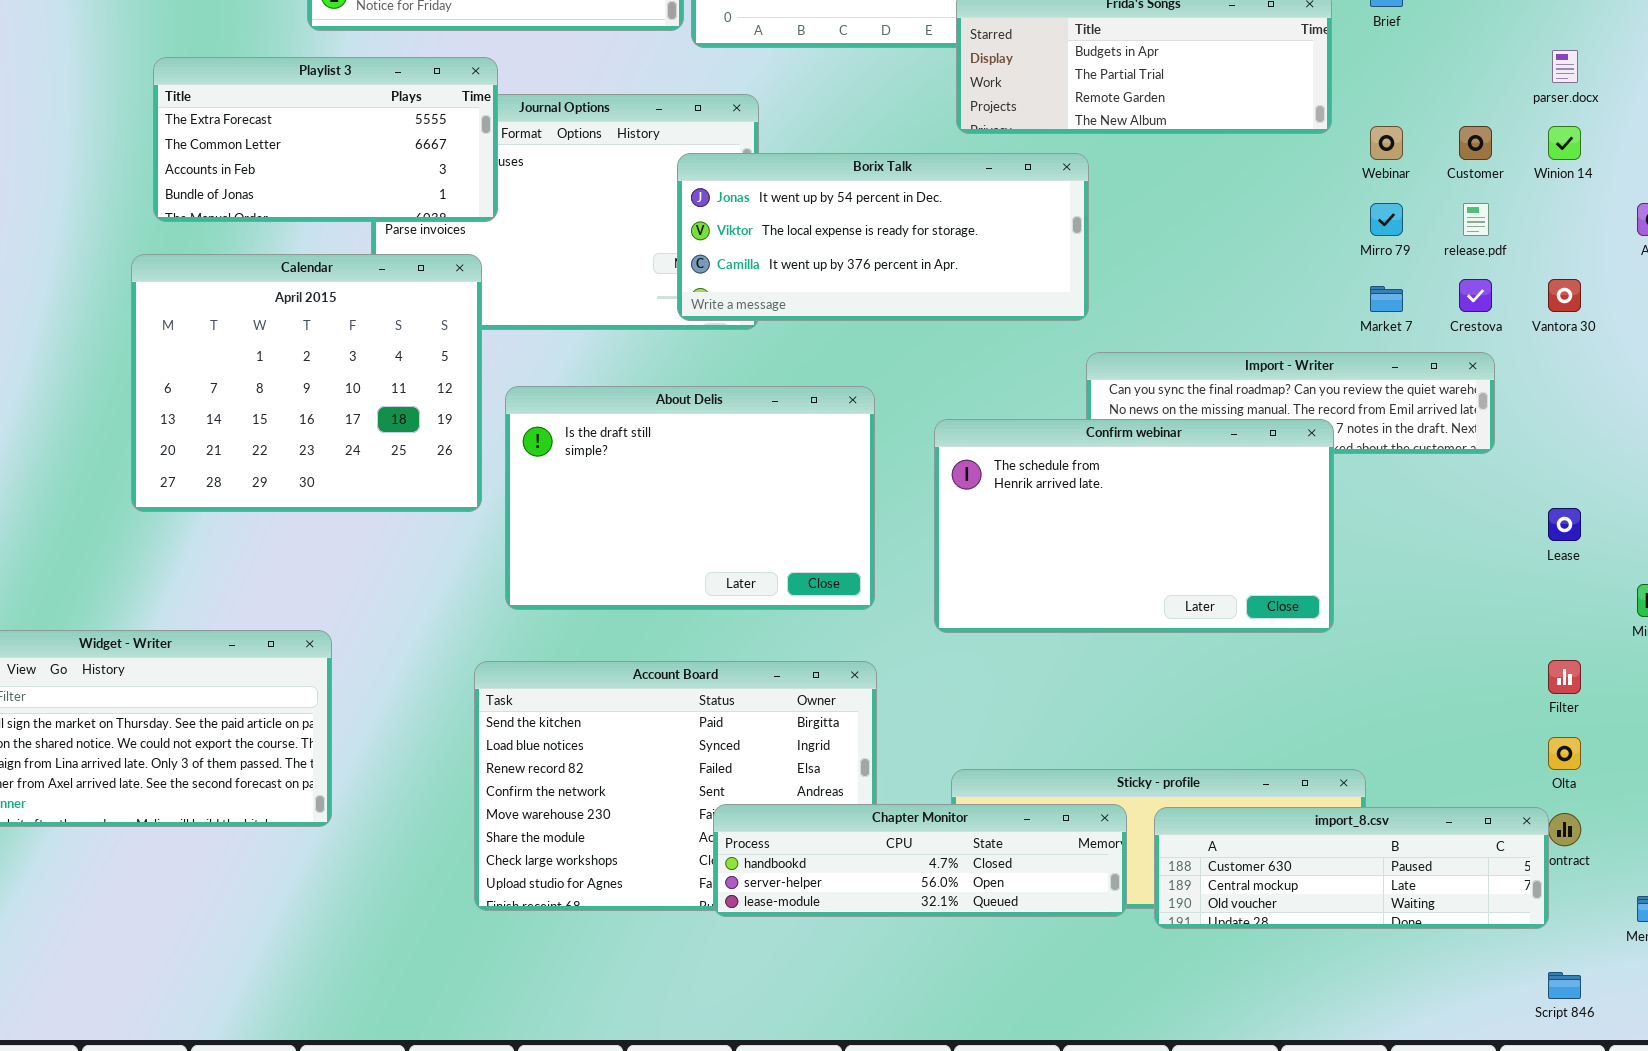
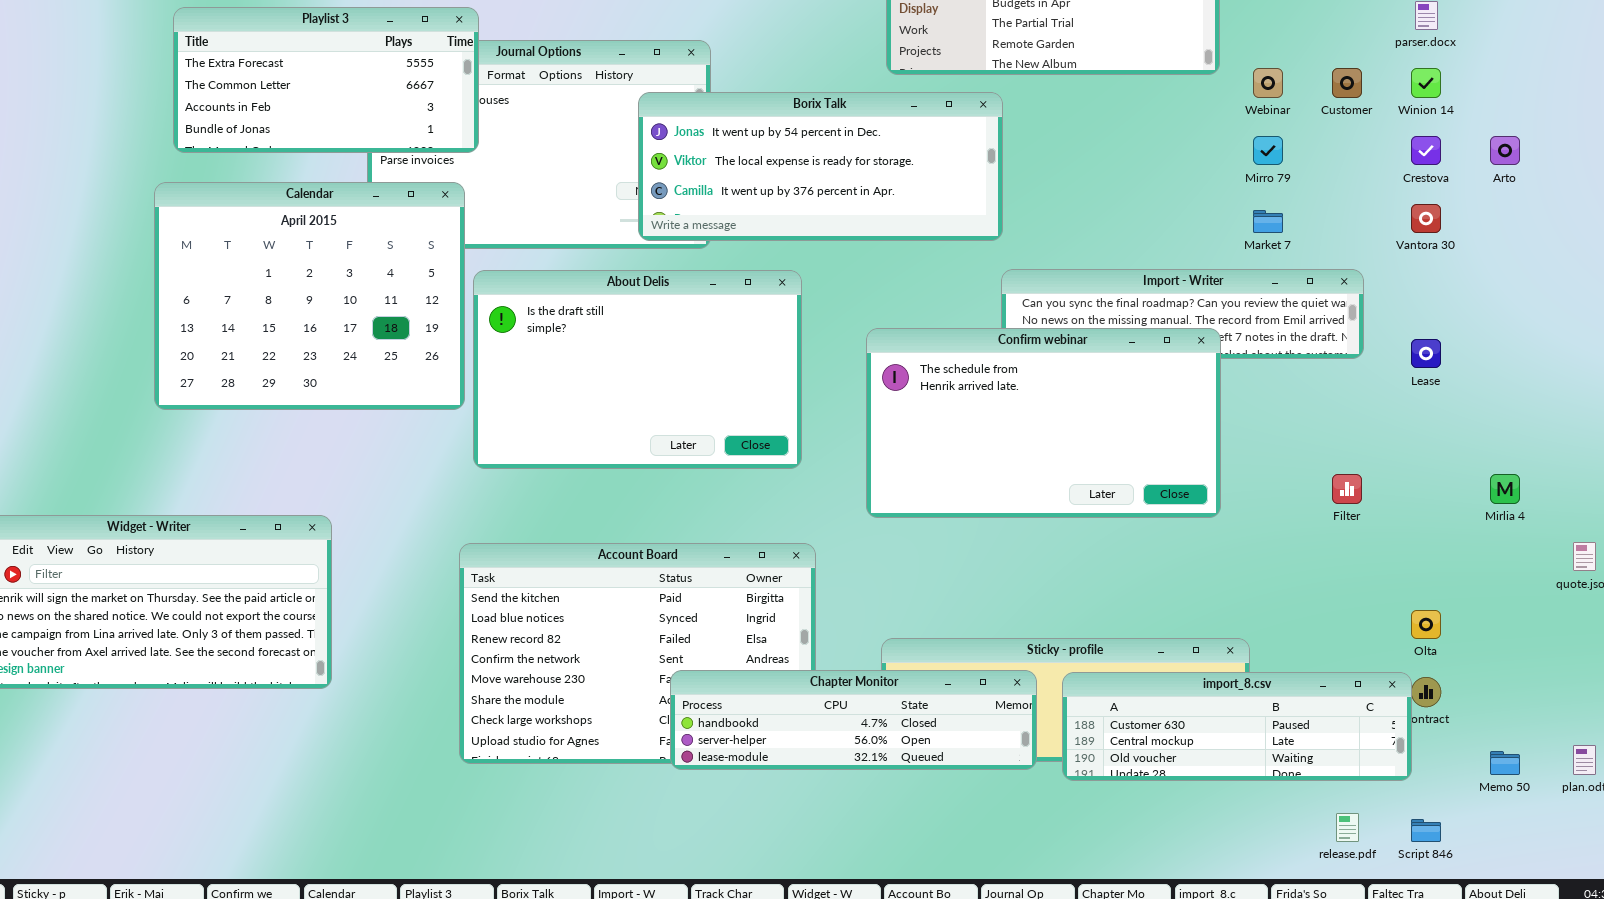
release.pdf: [1463,203,1489,236] -> [1336,813,1359,842], moved
Crestova: [1459,279,1492,312] -> [1411,136,1441,165], moved
About Delis: [505,386,875,610] -> [473,270,802,469], moved
Lease: [1548,508,1581,541] -> [1411,339,1441,368], moved
Filter: [1548,660,1581,694] -> [1332,474,1362,504], moved

